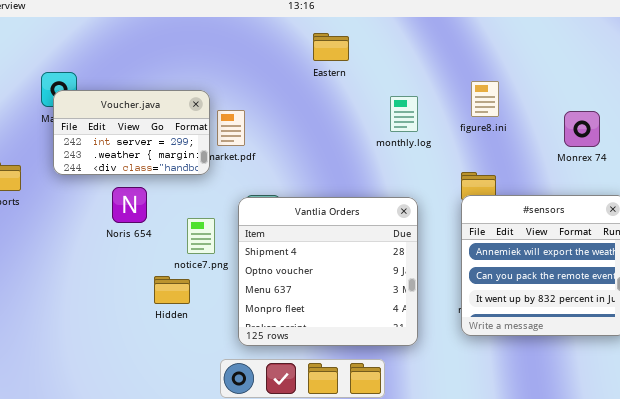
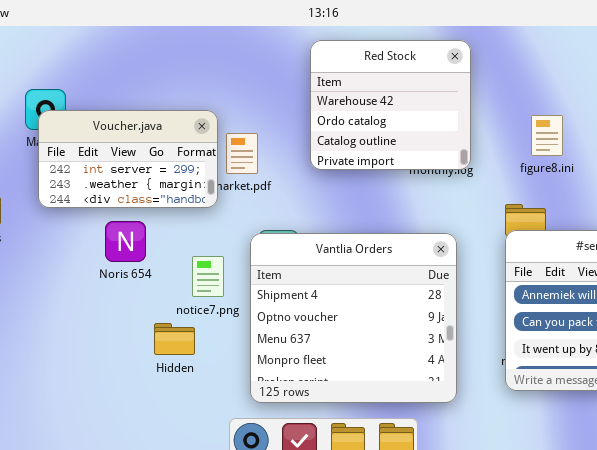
Red Stock: none -> [310,40,471,170], opened
figure8.ini: [471,81,499,117] -> [531,115,563,156], moved

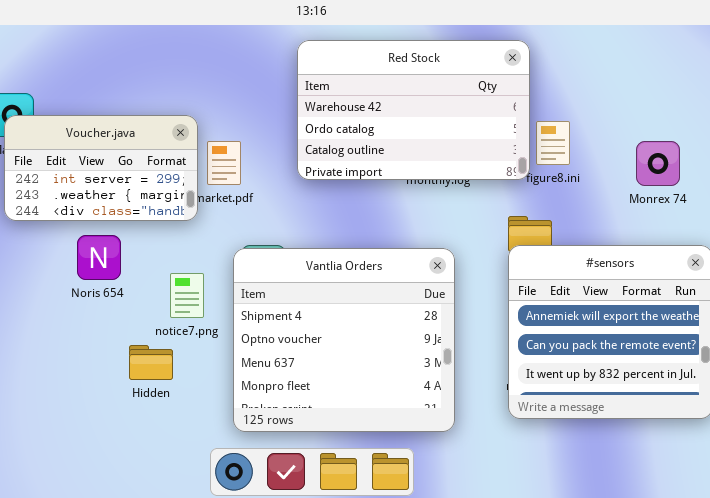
Red Stock: [310,40,471,170] -> [297,40,530,180], resized

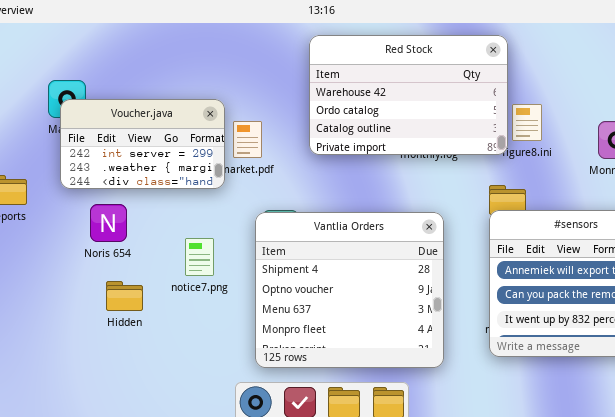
Noris 654: [77,235,121,280] -> [90,204,127,242], moved
notice7.png: [170,273,204,318] -> [185,238,214,276], moved
Hidden: [129,345,173,380] -> [106,281,143,311], moved

